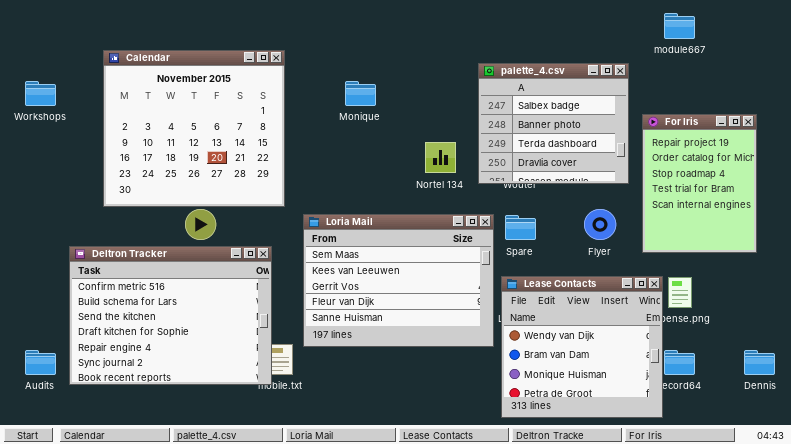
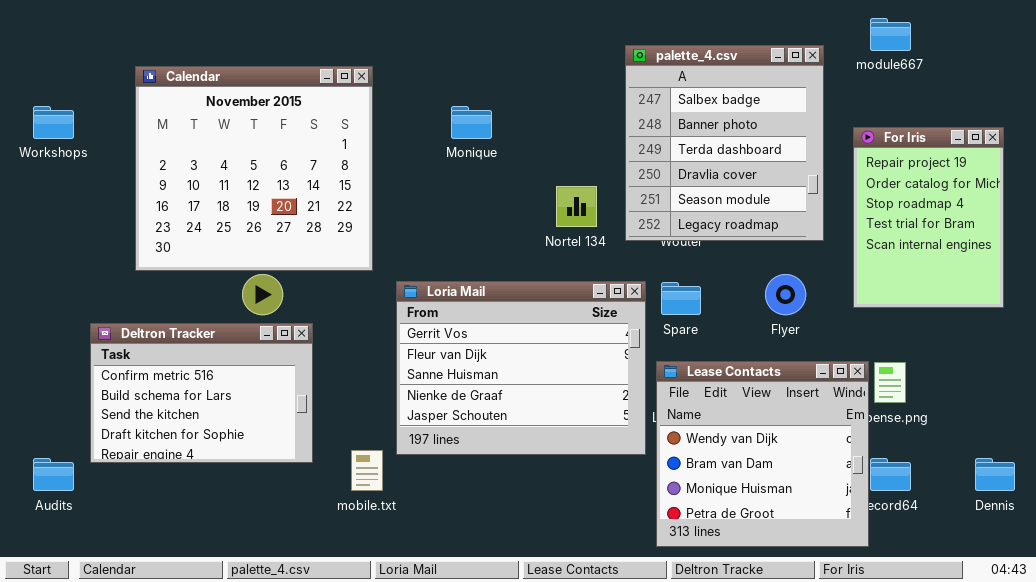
palette_4.csv: [478,63,629,184] -> [625,45,824,241], resized
For Iris: [642,114,757,253] -> [853,127,1004,308], moved
Loria Mail: [303,214,494,347] -> [396,281,646,455], scrolled down 2 rows
Deltron Tracker: [69,246,272,385] -> [90,323,313,463], resized

